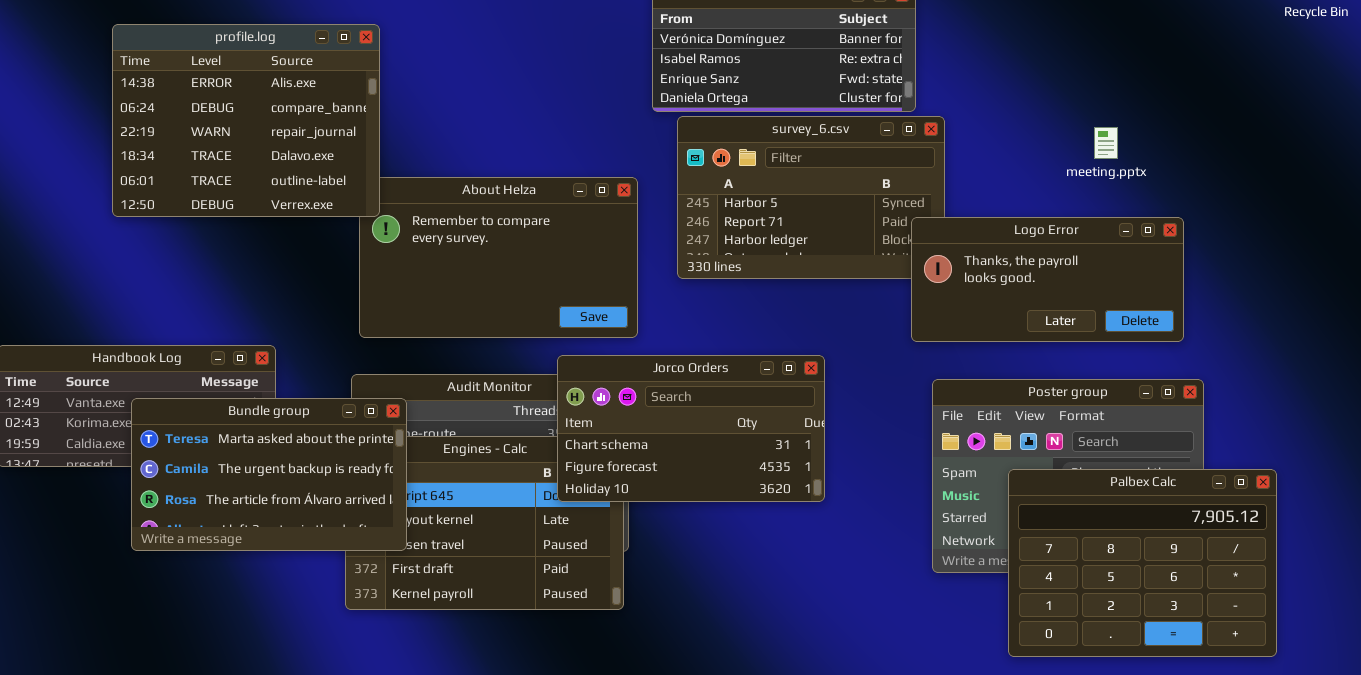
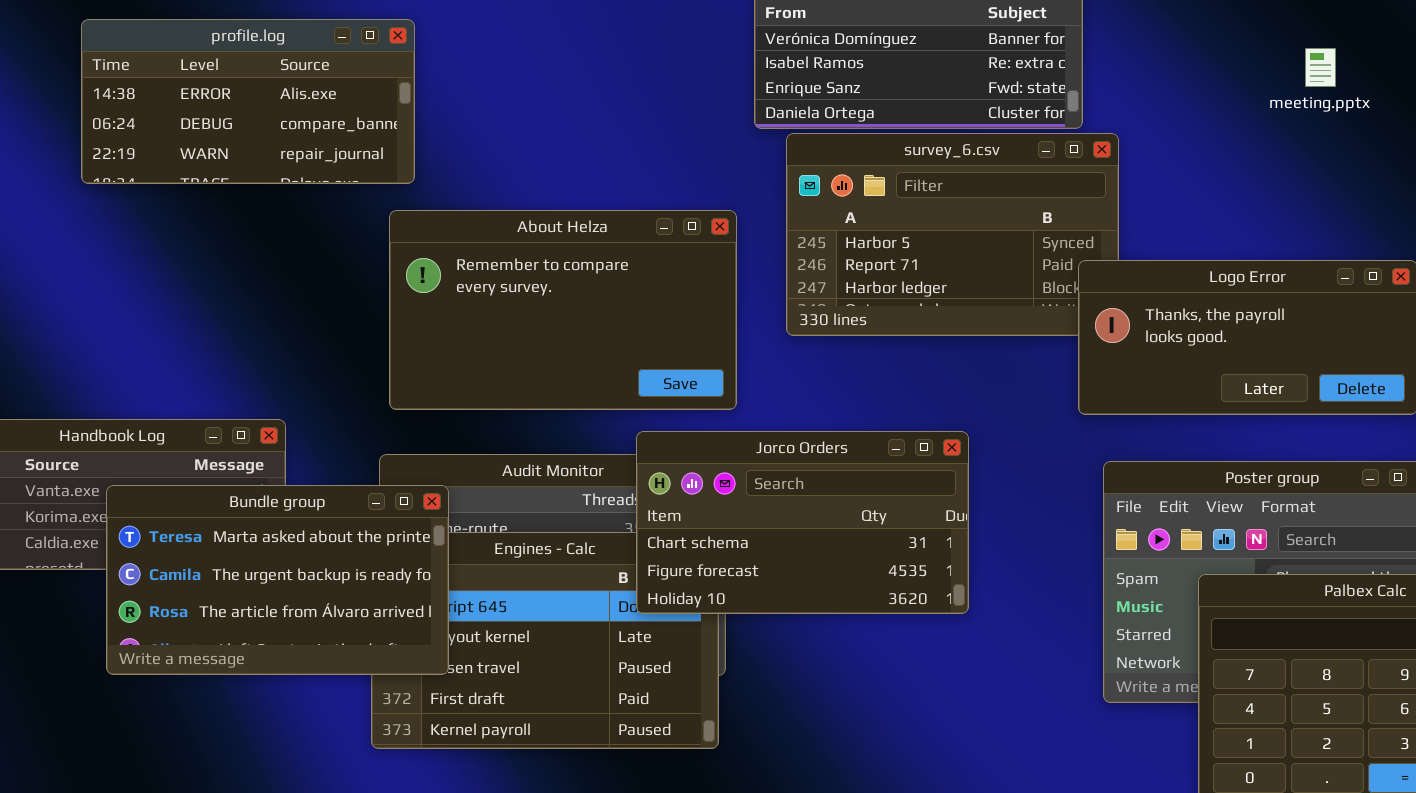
profile.log: [112,24,380,217] -> [81,19,415,184], resized
meeting.pptx: [1094,127,1118,159] -> [1305,48,1336,87], moved

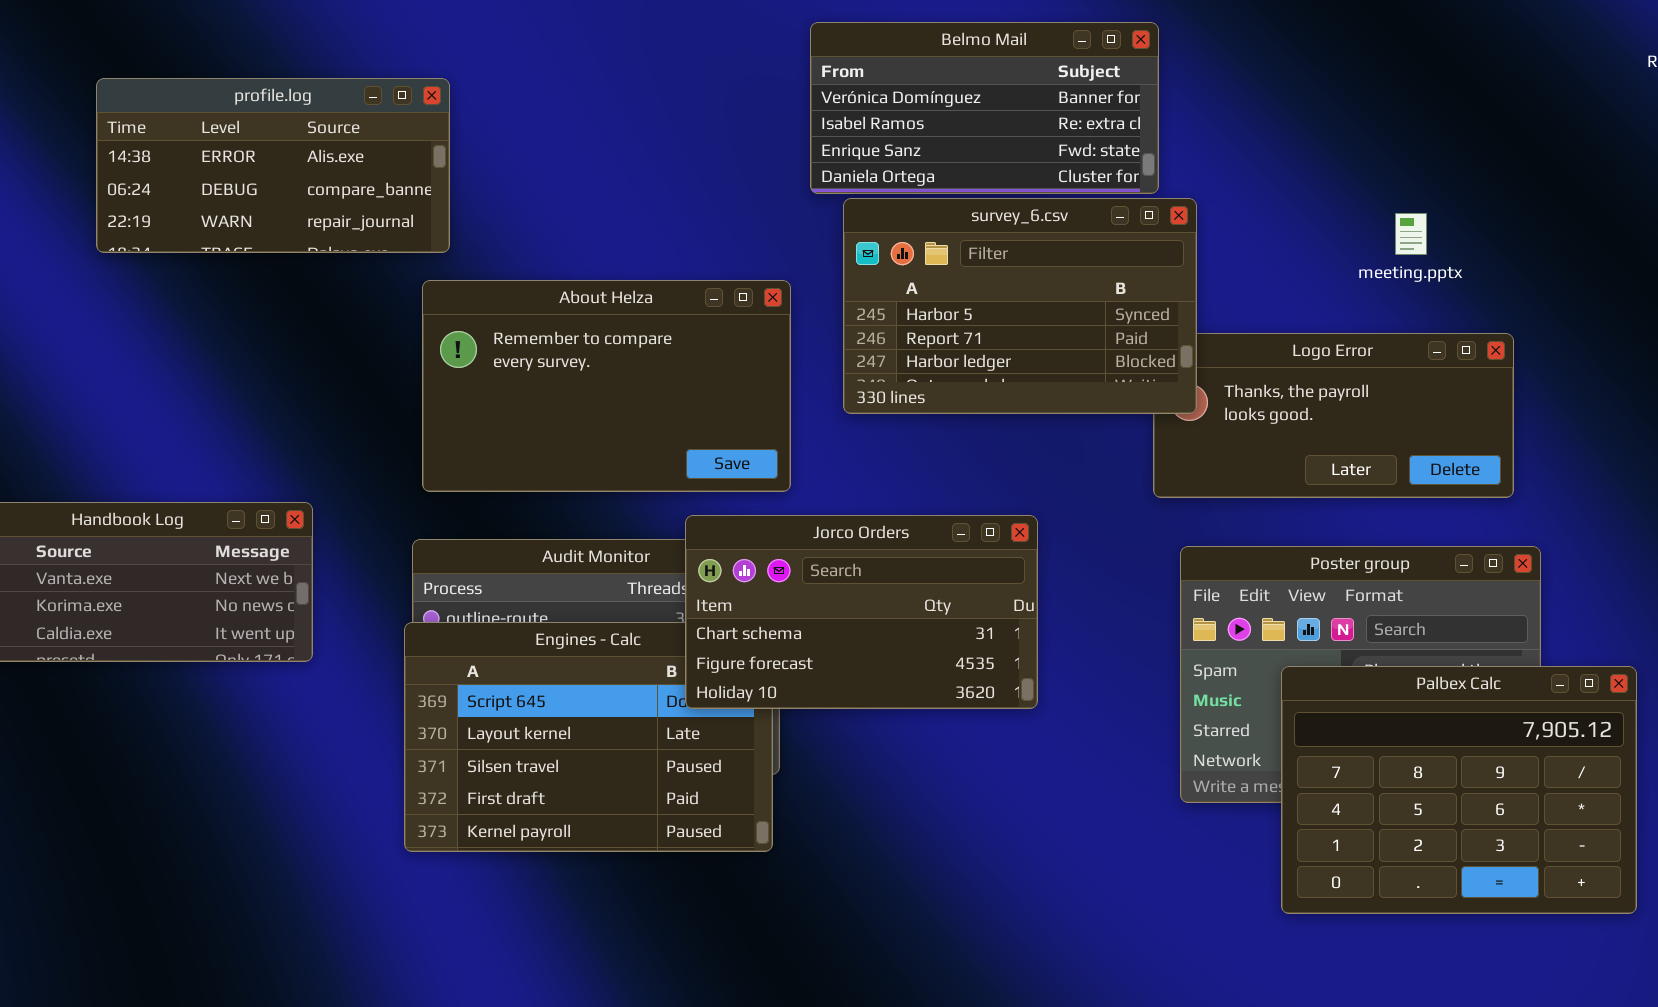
meeting.pptx: [1305,48,1336,87] -> [1395,213,1427,255], moved
survey_6.csv: [786,133,1119,336] -> [843,198,1197,414], raised
Bundle group: [106,485,449,675] -> none, closed

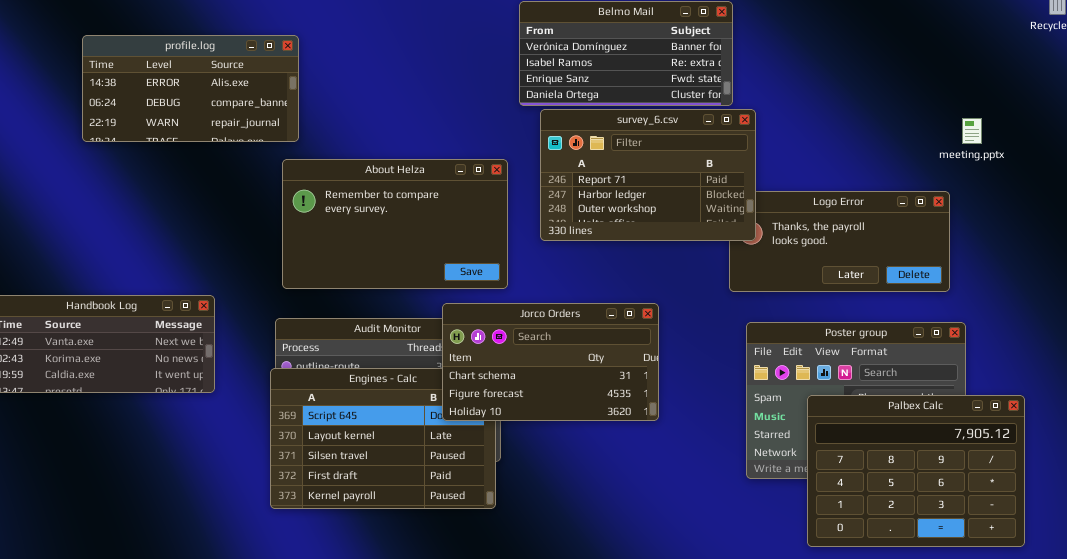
survey_6.csv: [843,198,1197,414] -> [540,109,756,241], scrolled down 1 row
meeting.pptx: [1395,213,1427,255] -> [962,118,982,144], moved

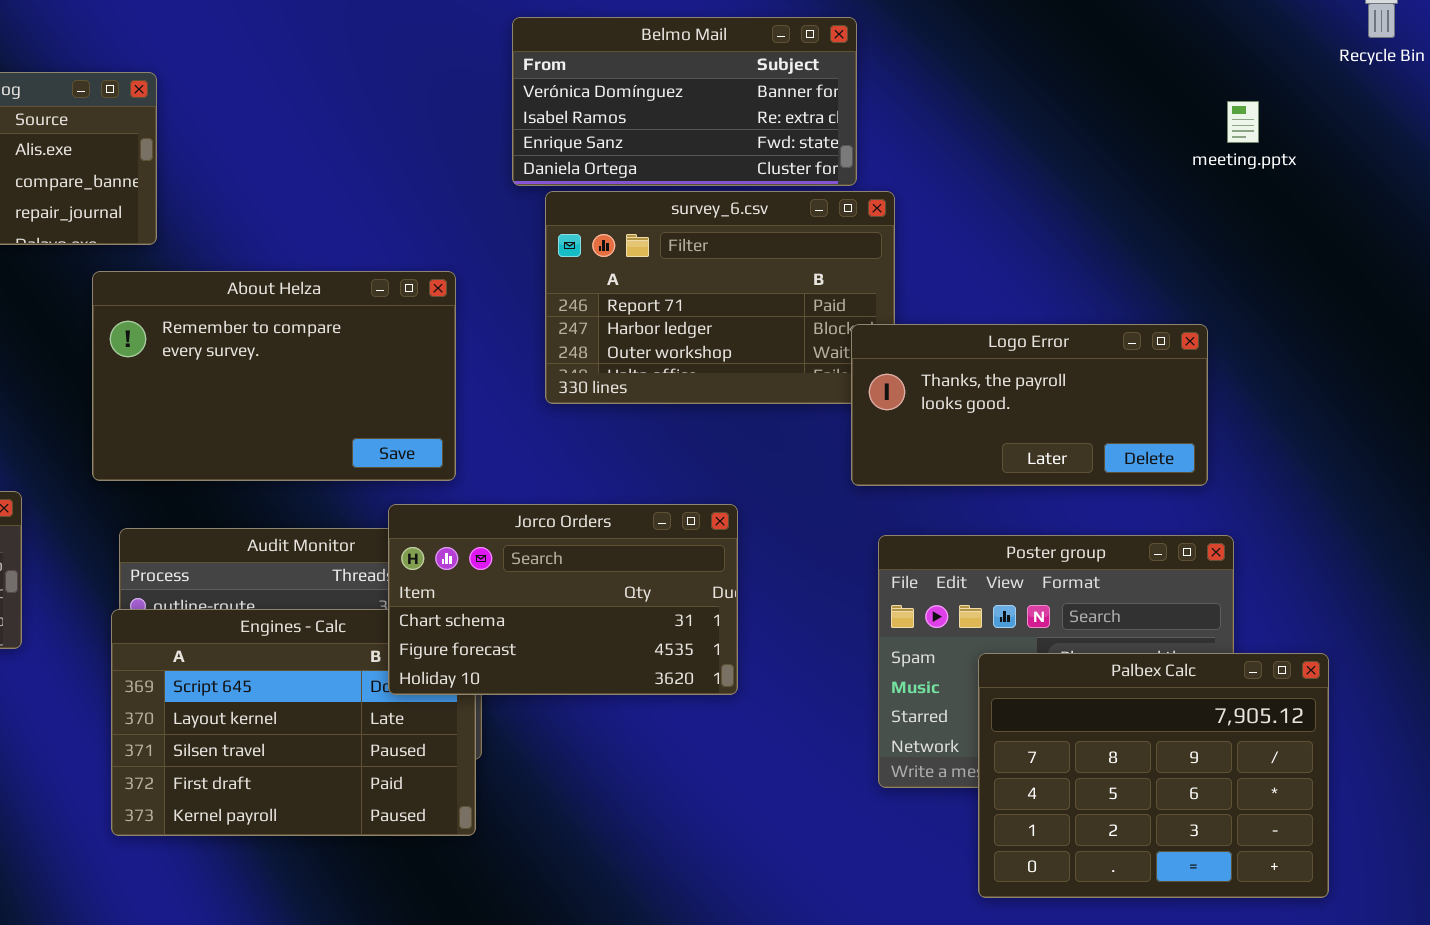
meeting.pptx: [962,118,982,144] -> [1227,101,1259,143], moved
About Helza: [282,159,508,289] -> [92,271,456,481], moved
Logo Error: [729,191,950,292] -> [851,324,1208,486], raised

